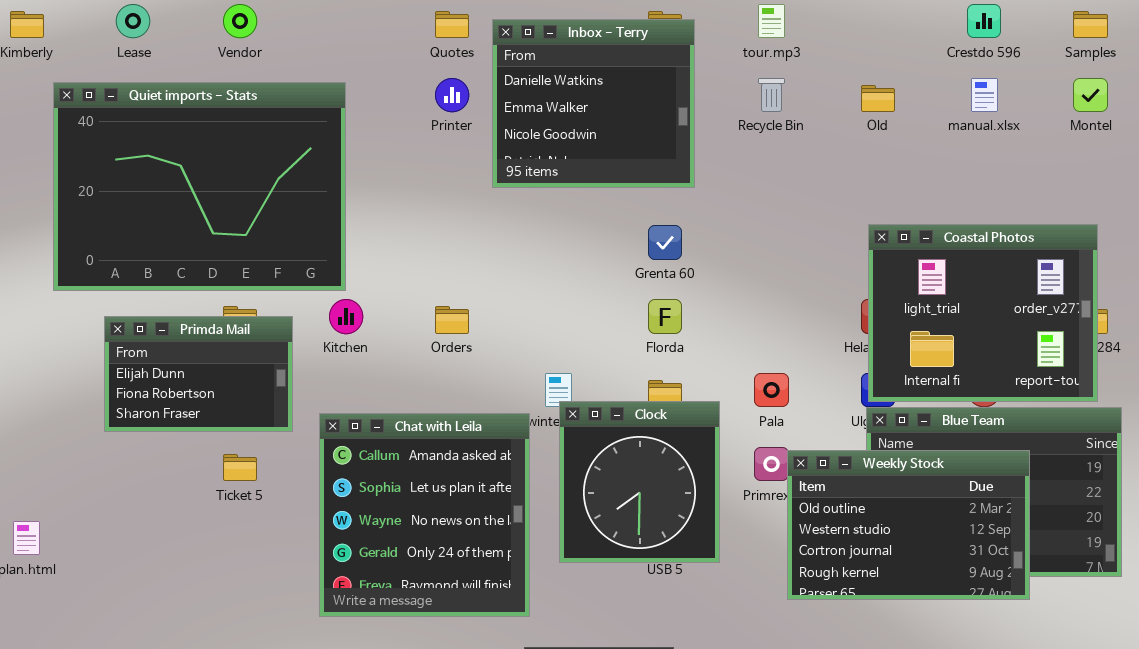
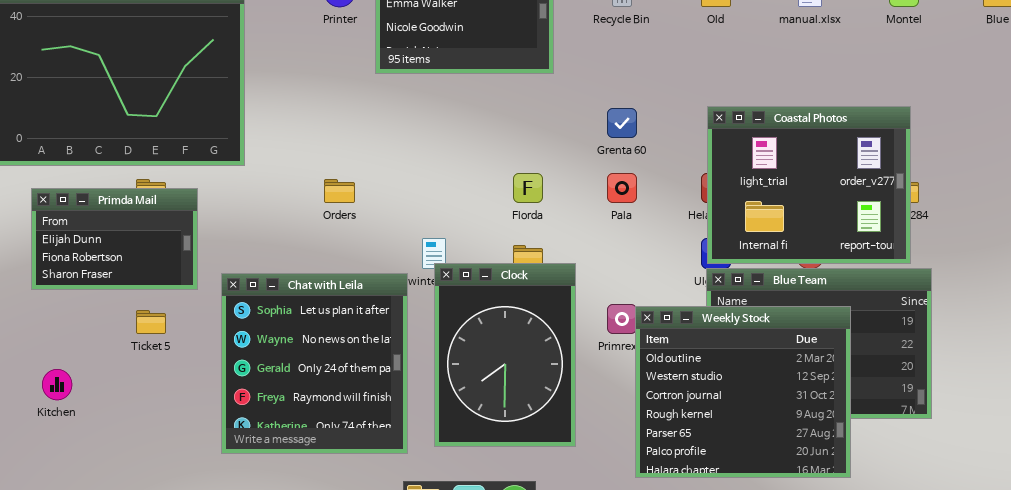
Grenta 60: [648,225,682,260] -> [607,108,637,138], moved
Kitchen: [329,299,363,334] -> [42,369,72,400], moved
Pala: [754,373,789,407] -> [607,173,637,203], moved
Clock: [559,401,720,563] -> [434,263,576,447], resized
Chat with Leila: [319,413,530,617] -> [221,273,408,454], scrolled down 1 row
Weekly Stock: [787,450,1030,600] -> [635,306,851,478], resized

